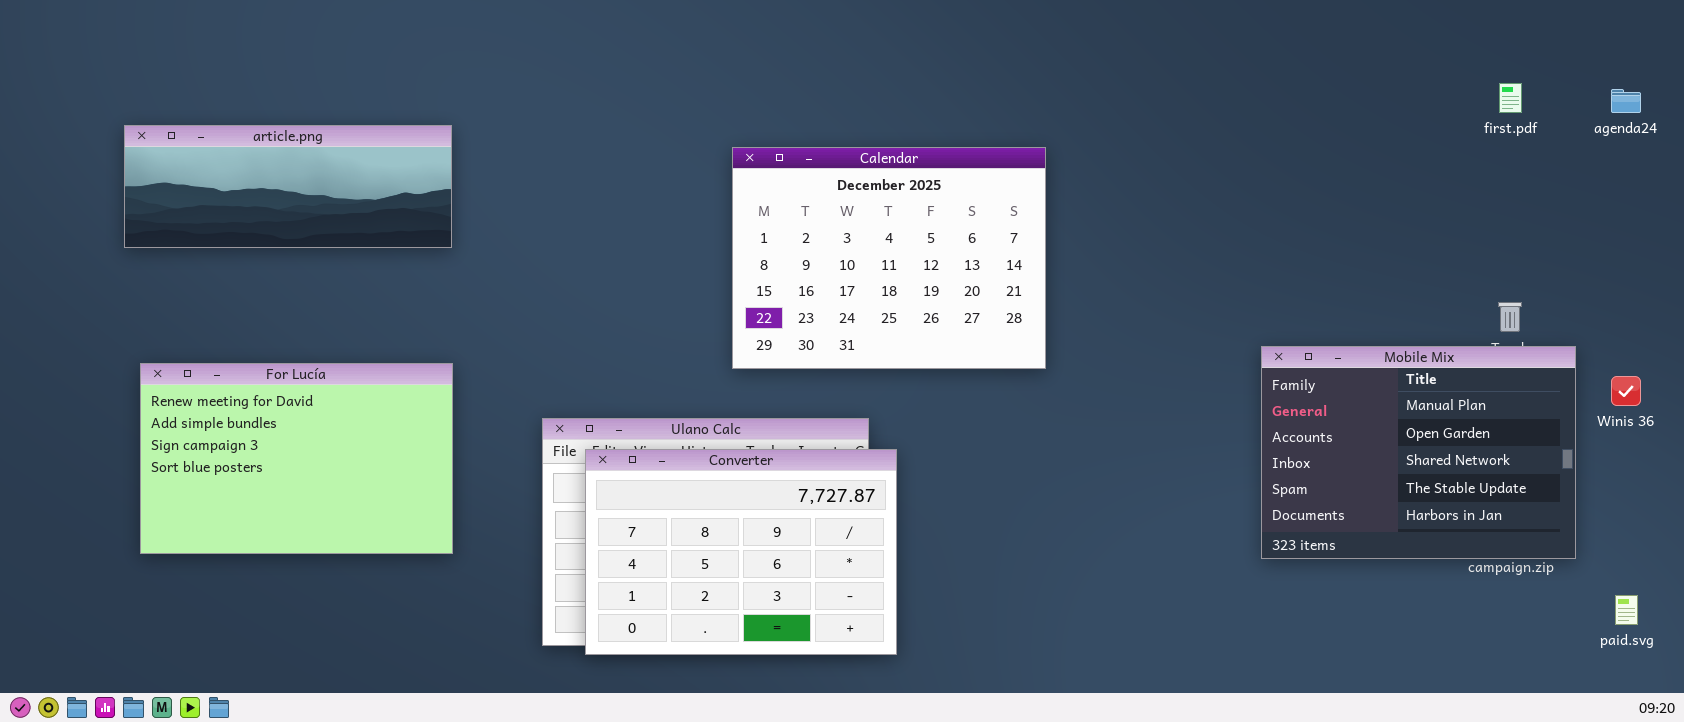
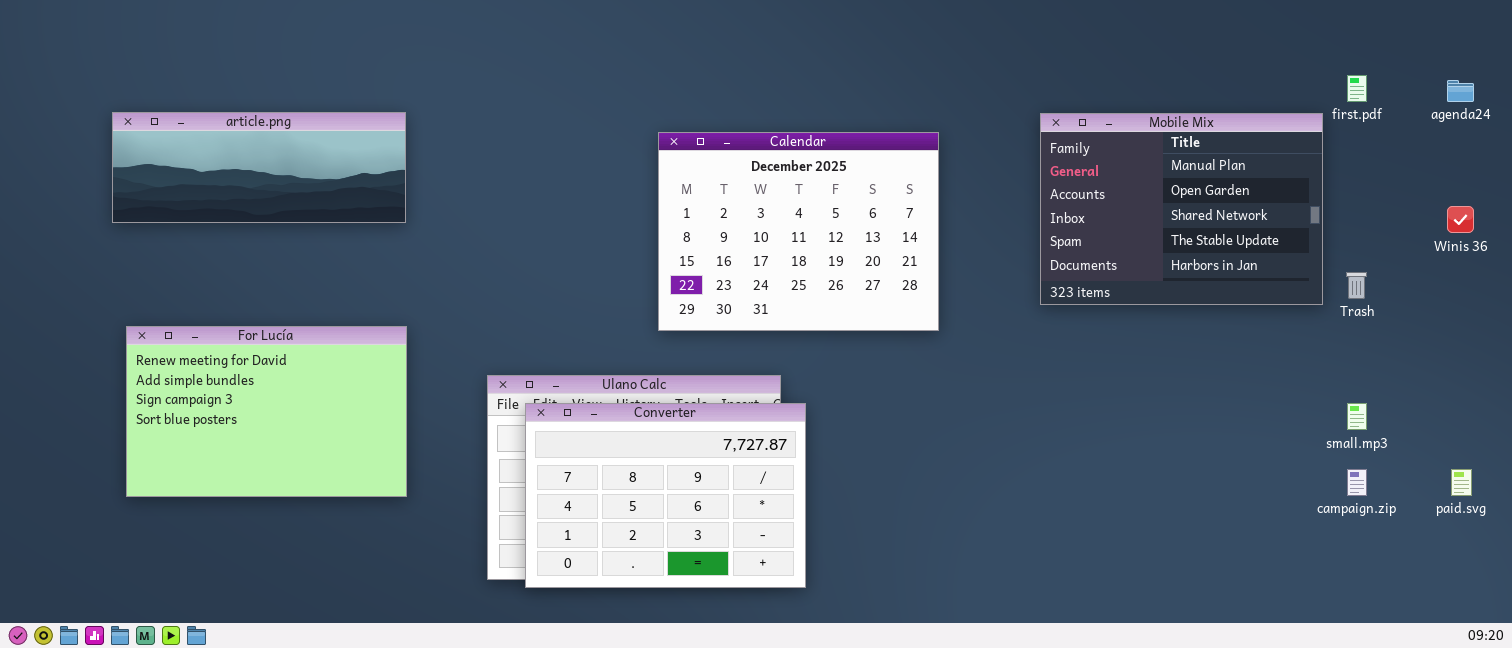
Mobile Mix: [1261,346,1576,559] -> [1040,113,1323,305], moved
Winis 36: [1611,376,1641,406] -> [1447,206,1474,233], moved
paid.svg: [1615,595,1638,625] -> [1451,469,1472,496], moved

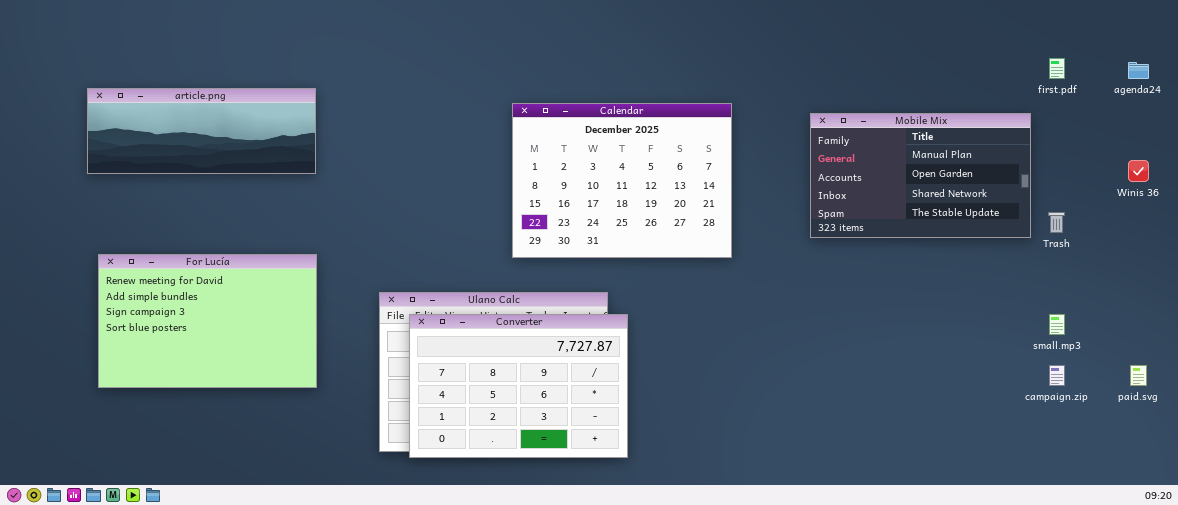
Mobile Mix: [1040,113,1323,305] -> [810,113,1031,238], resized

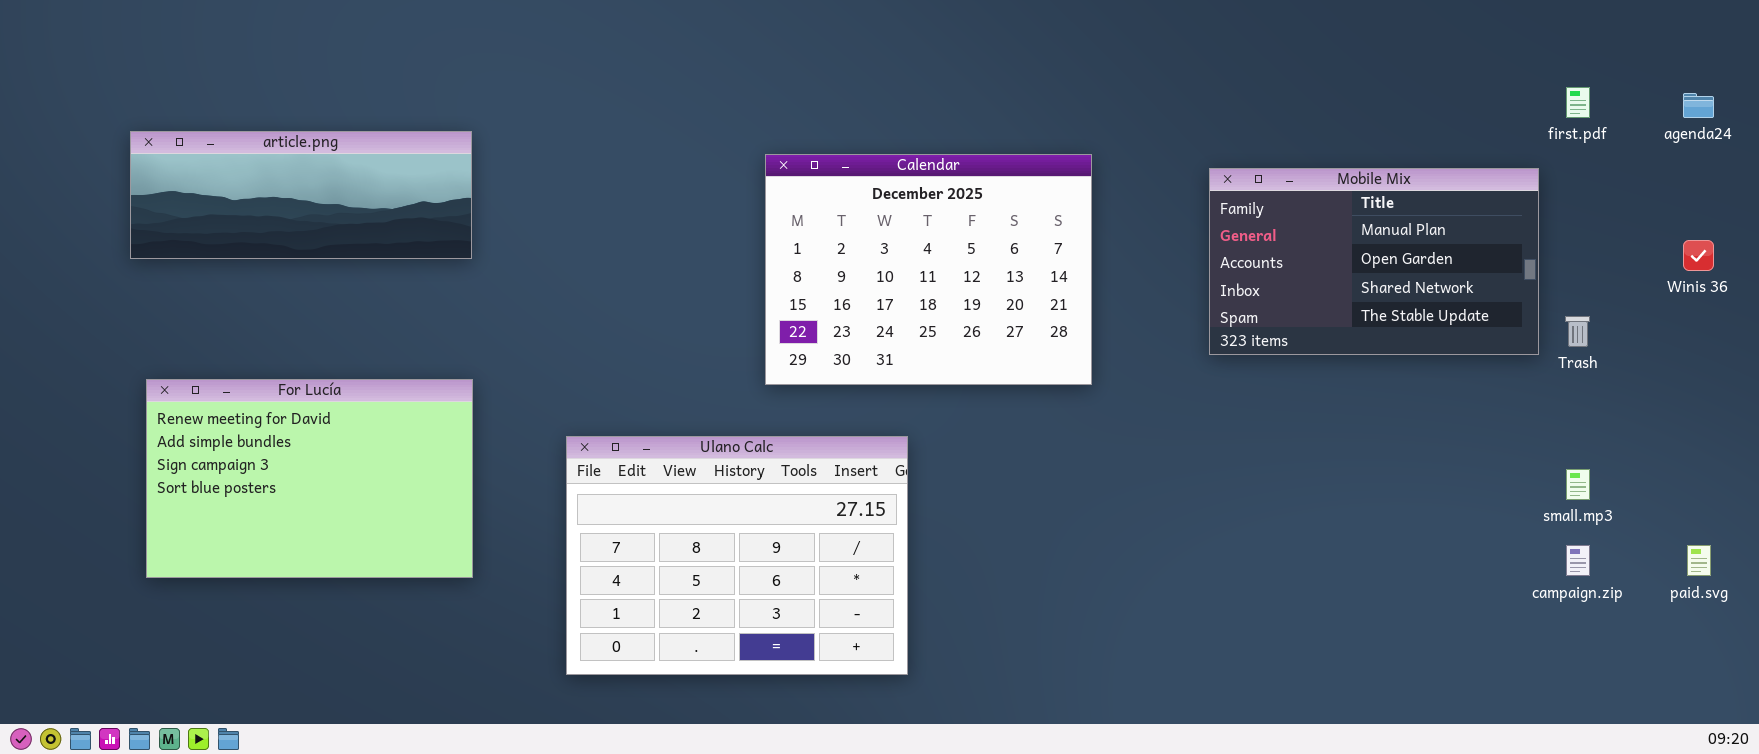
Converter: [409,314,628,458] -> none, closed

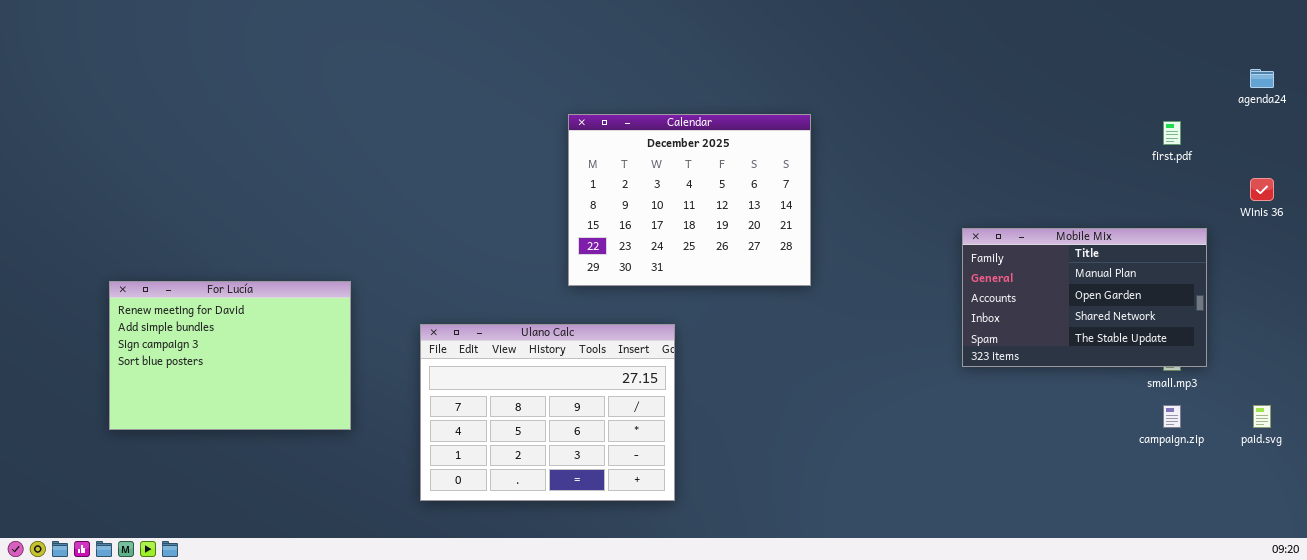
first.pdf: [1566,87,1590,118] -> [1163,121,1181,145], moved
article.png: [130,131,472,259] -> none, closed
Mobile Mix: [1209,168,1539,355] -> [962,228,1207,367], moved

